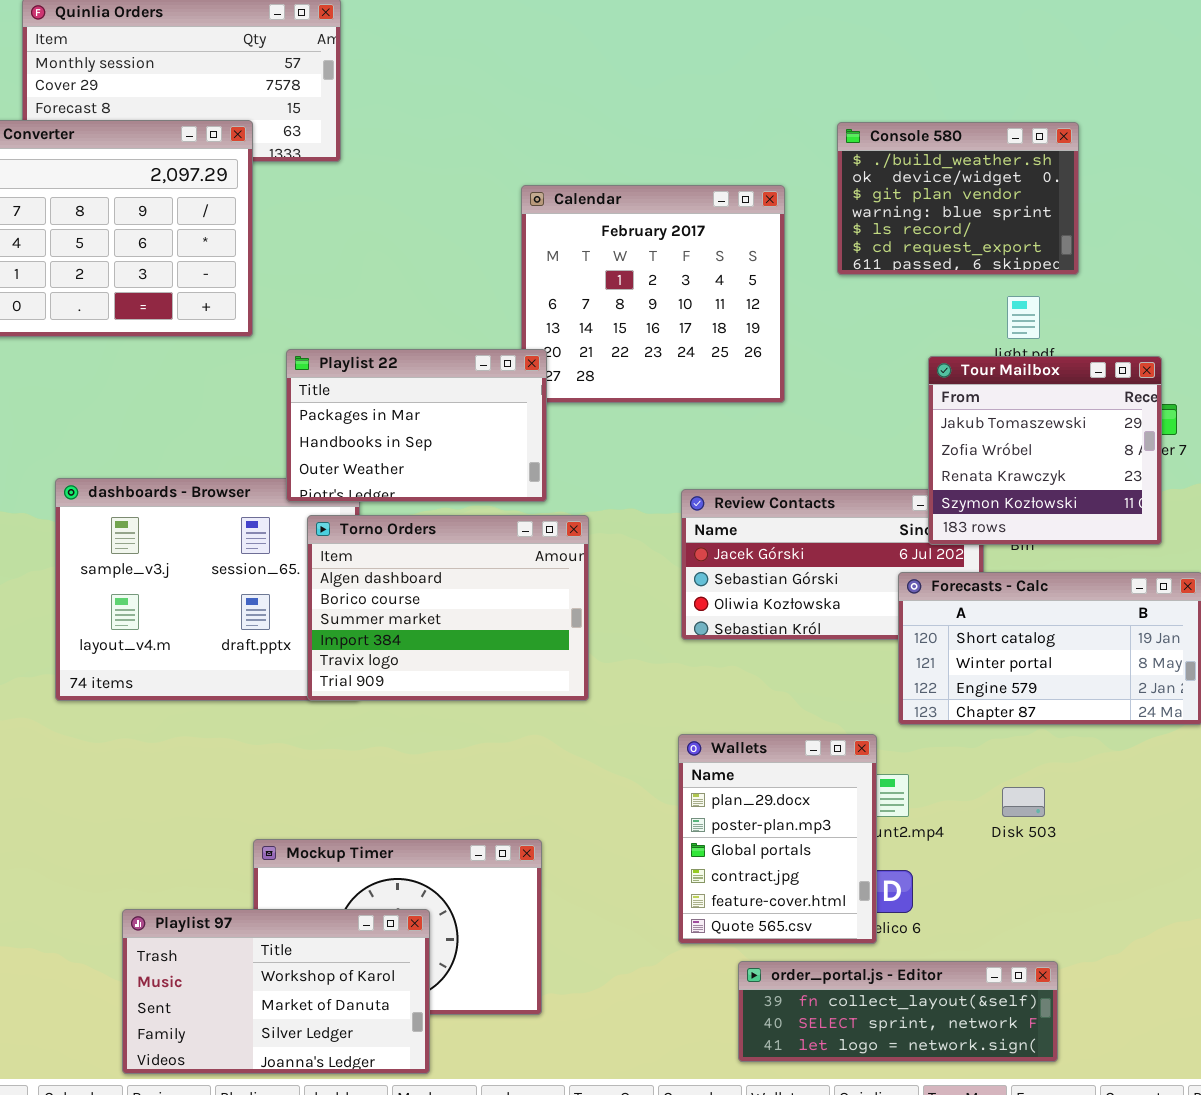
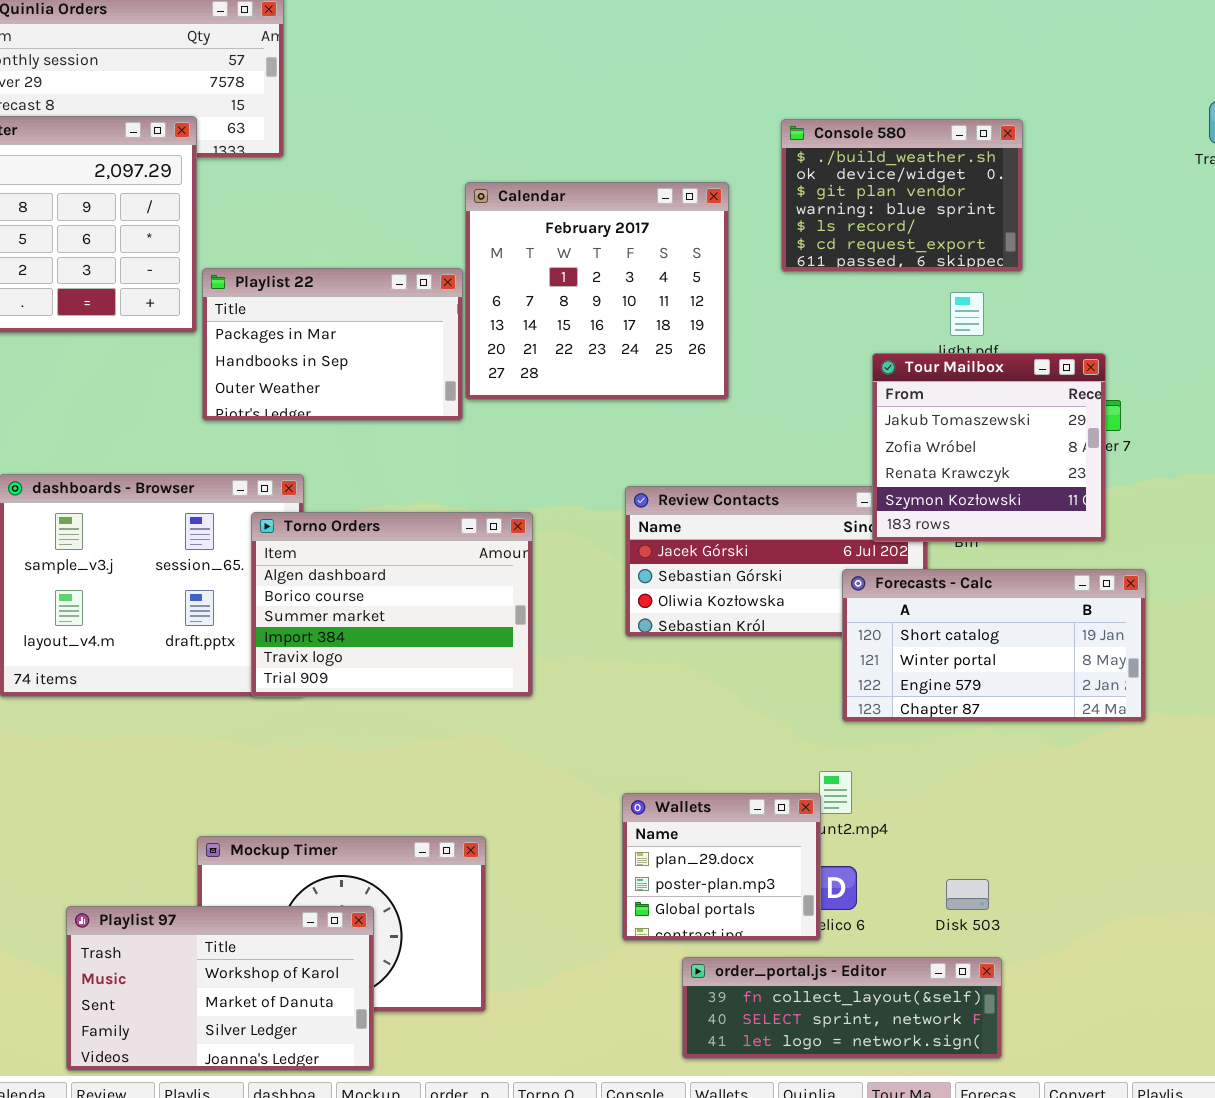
Playlist 22: [286,349,547,502] -> [202,268,463,421], moved
Wallets: [678,734,877,944] -> [622,793,821,941], resized
Disk 503: [1002,787,1045,817] -> [946,879,989,910], moved

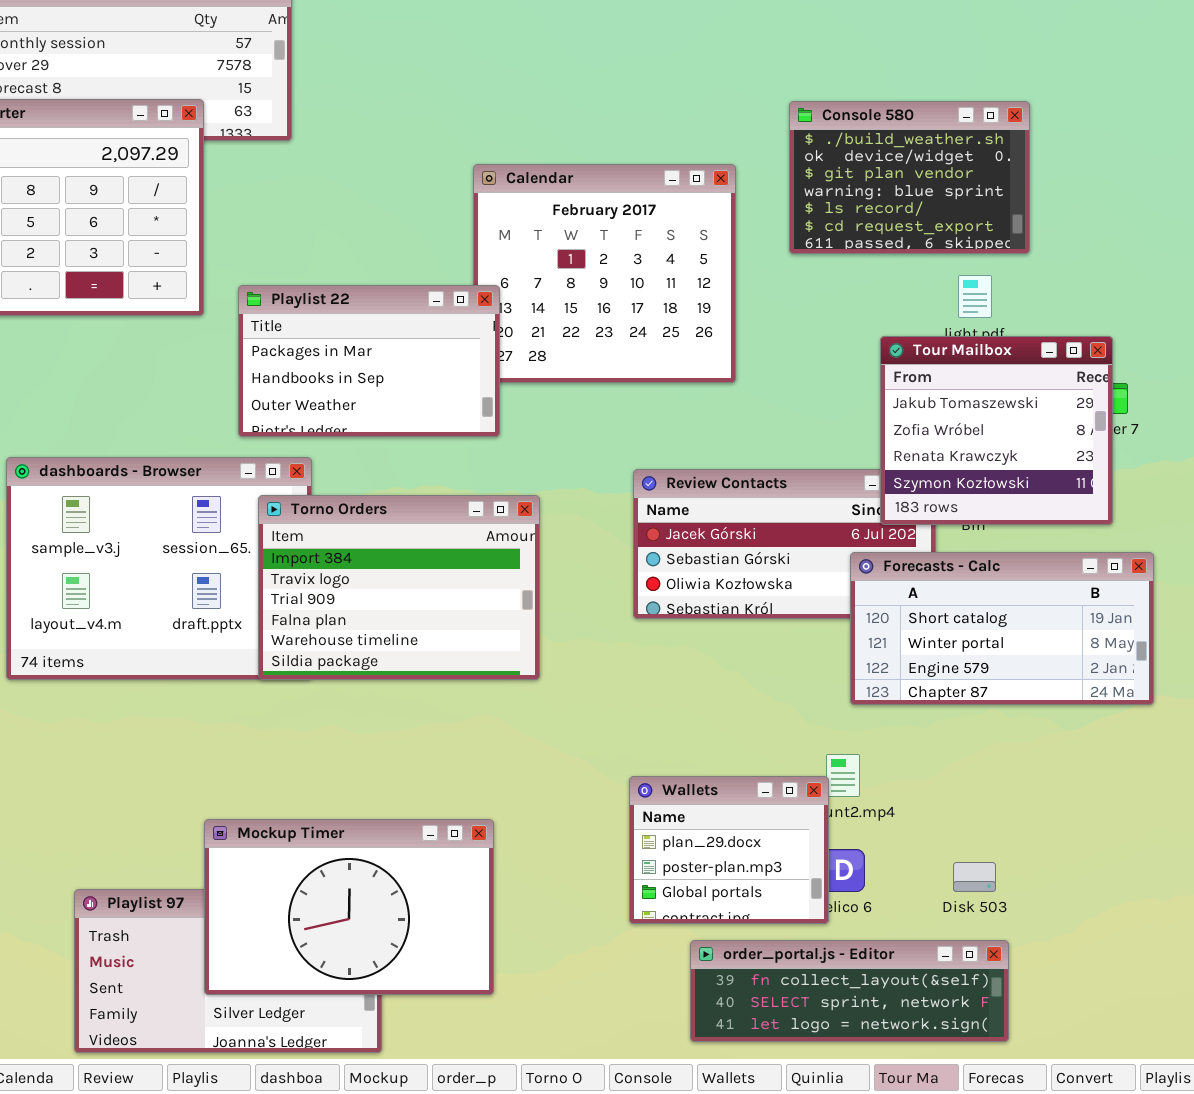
Playlist 22: [202,268,463,421] -> [238,285,500,437], moved
Torno Orders: [251,512,533,697] -> [258,495,540,680], scrolled down 3 rows
Mockup Timer: [197,836,486,1012] -> [204,819,494,995], raised

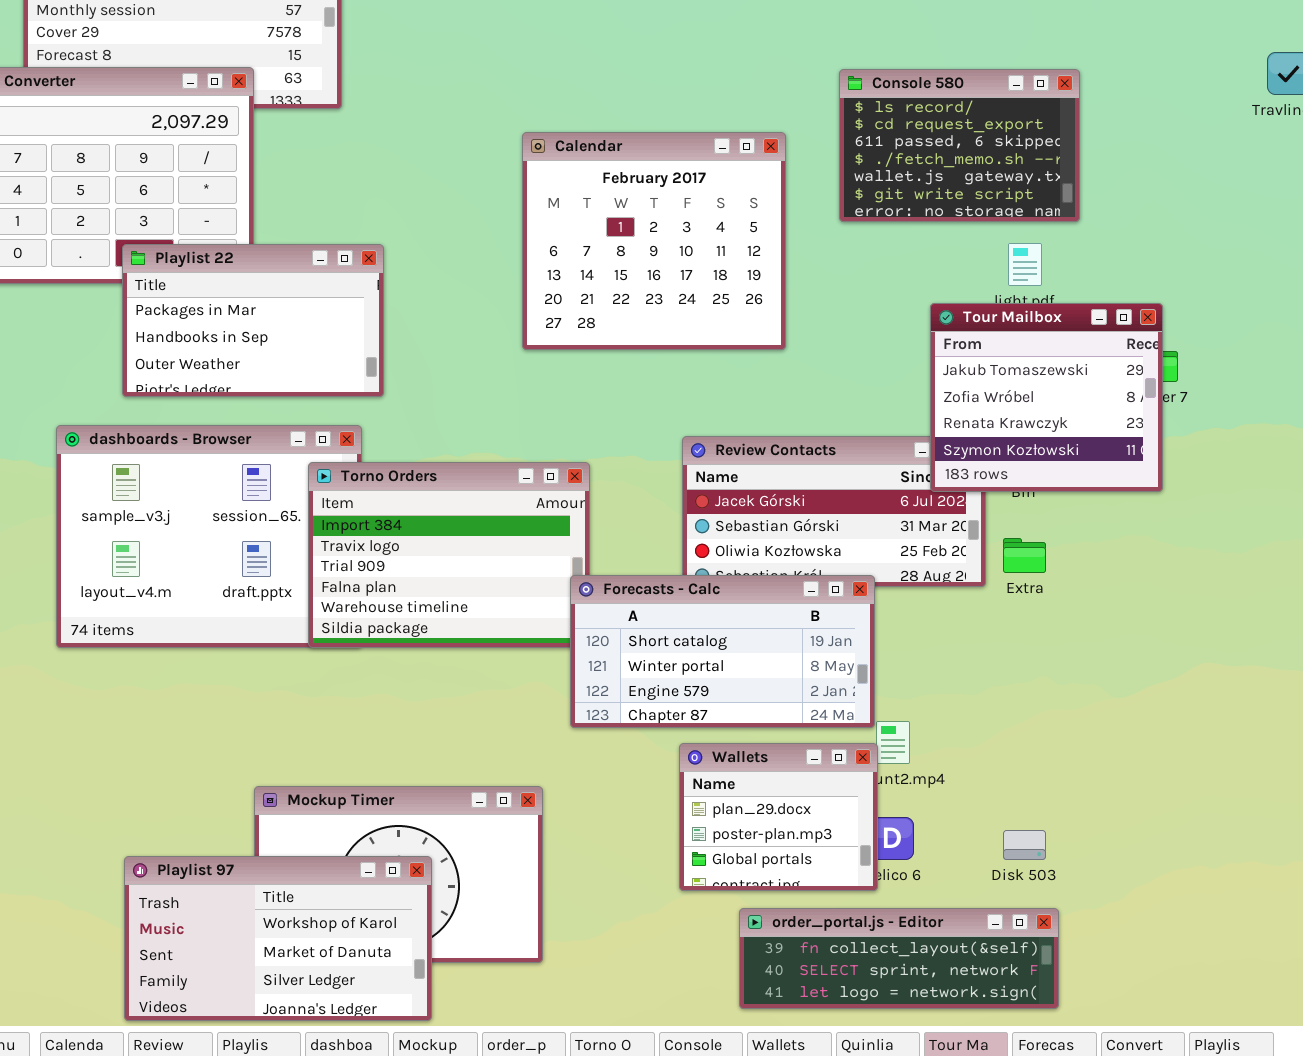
Console 580: [789,101,1030,254] -> [839,69,1080,222], scrolled down 4 rows
Playlist 22: [238,285,500,437] -> [122,244,384,397], moved
Forecasts - Calc: [850,552,1154,705] -> [570,575,875,728], moved
Playlist 97: [74,889,382,1053] -> [124,856,432,1021], raised

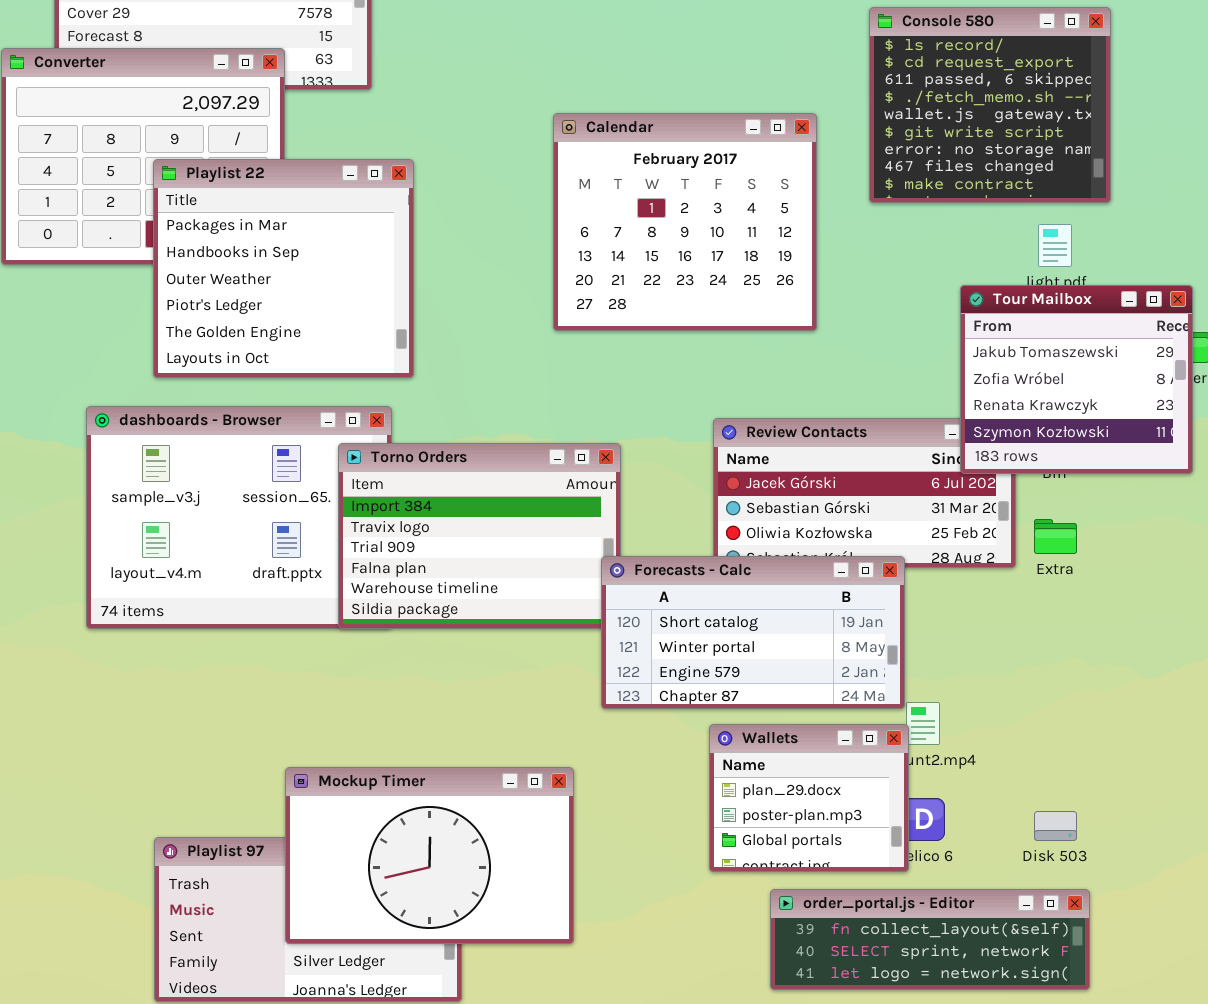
Console 580: [839,69,1080,222] -> [869,7,1111,203], resized
Playlist 22: [122,244,384,397] -> [153,159,414,378], resized
Mockup Timer: [254,786,543,963] -> [285,767,574,944], raised

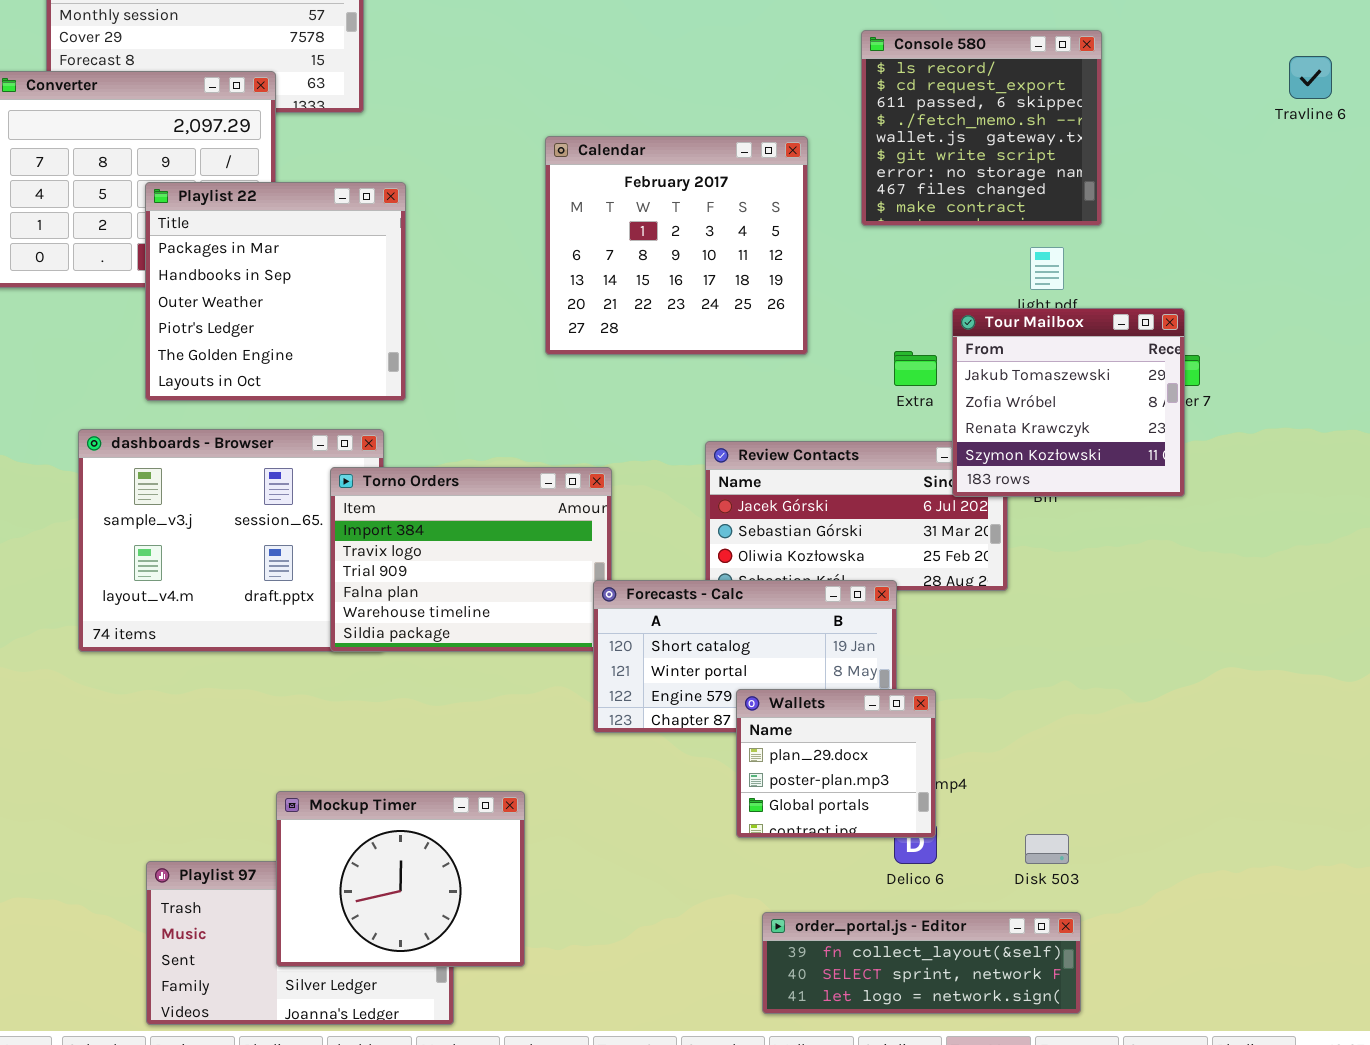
Extra: [1034,519,1077,554] -> [894,351,937,386], moved
Wallets: [709,724,909,872] -> [736,689,936,838], moved
Mockup Timer: [285,767,574,944] -> [276,791,525,967], resized

